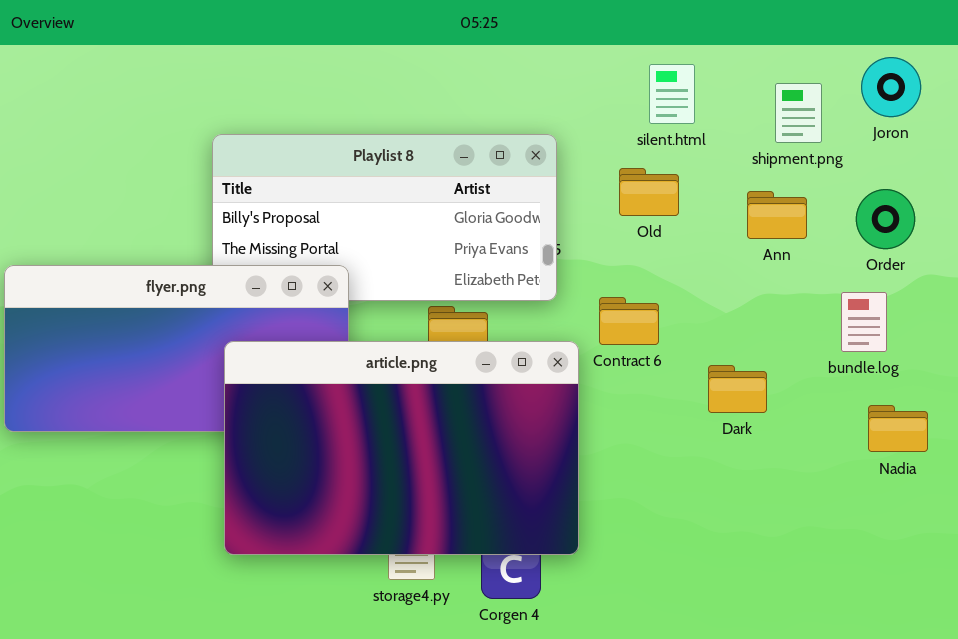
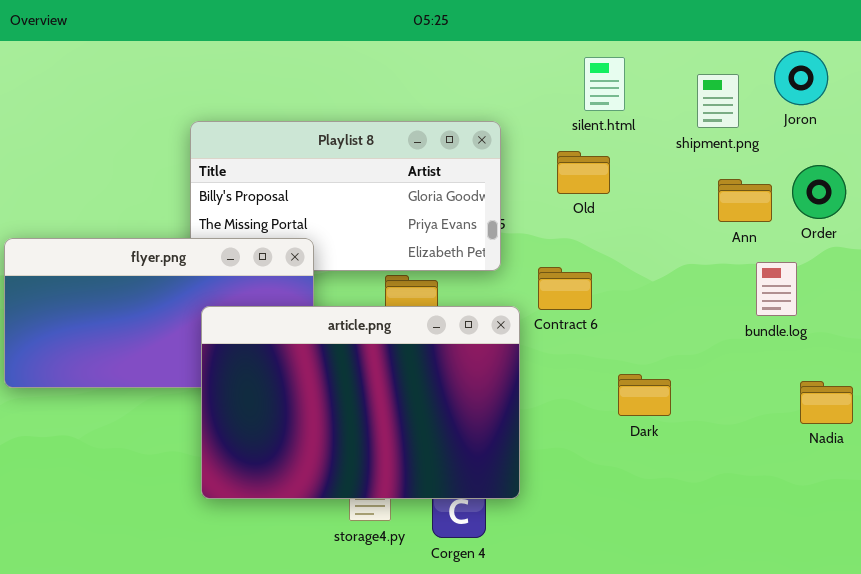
Order: [856,189,915,249] -> [792,165,846,219], moved
Ann: [747,191,807,239] -> [718,179,772,222], moved
Dark: [708,365,767,413] -> [618,374,671,416], moved
Nadia: [868,405,928,452] -> [800,381,853,424], moved

